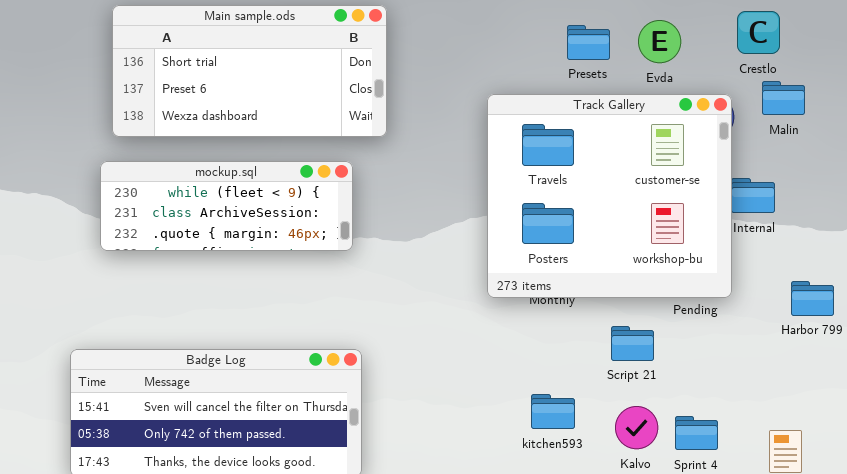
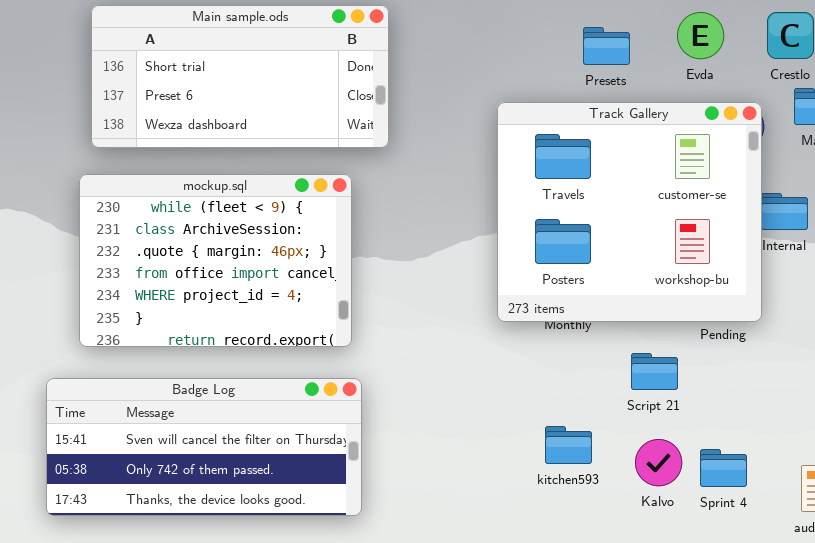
Evda: [638,20,681,63] -> [677,12,724,59], moved
mockup.sql: [100,161,353,251] -> [79,174,352,347], resized

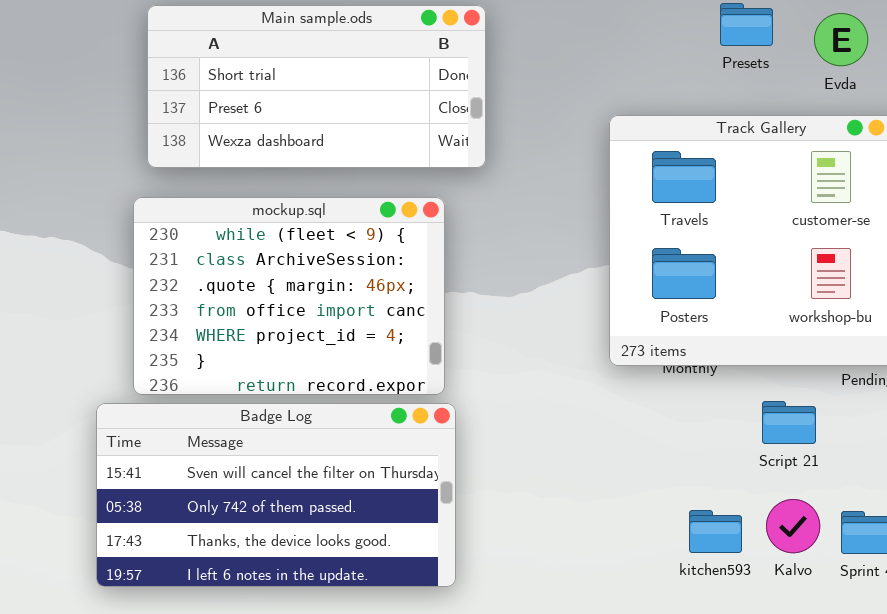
Presets: [583,27,630,65] -> [720,3,773,46], moved
Badge Log: [46,378,362,516] -> [96,403,456,587], resized
kitchen593: [545,426,592,464] -> [689,510,742,553], moved

